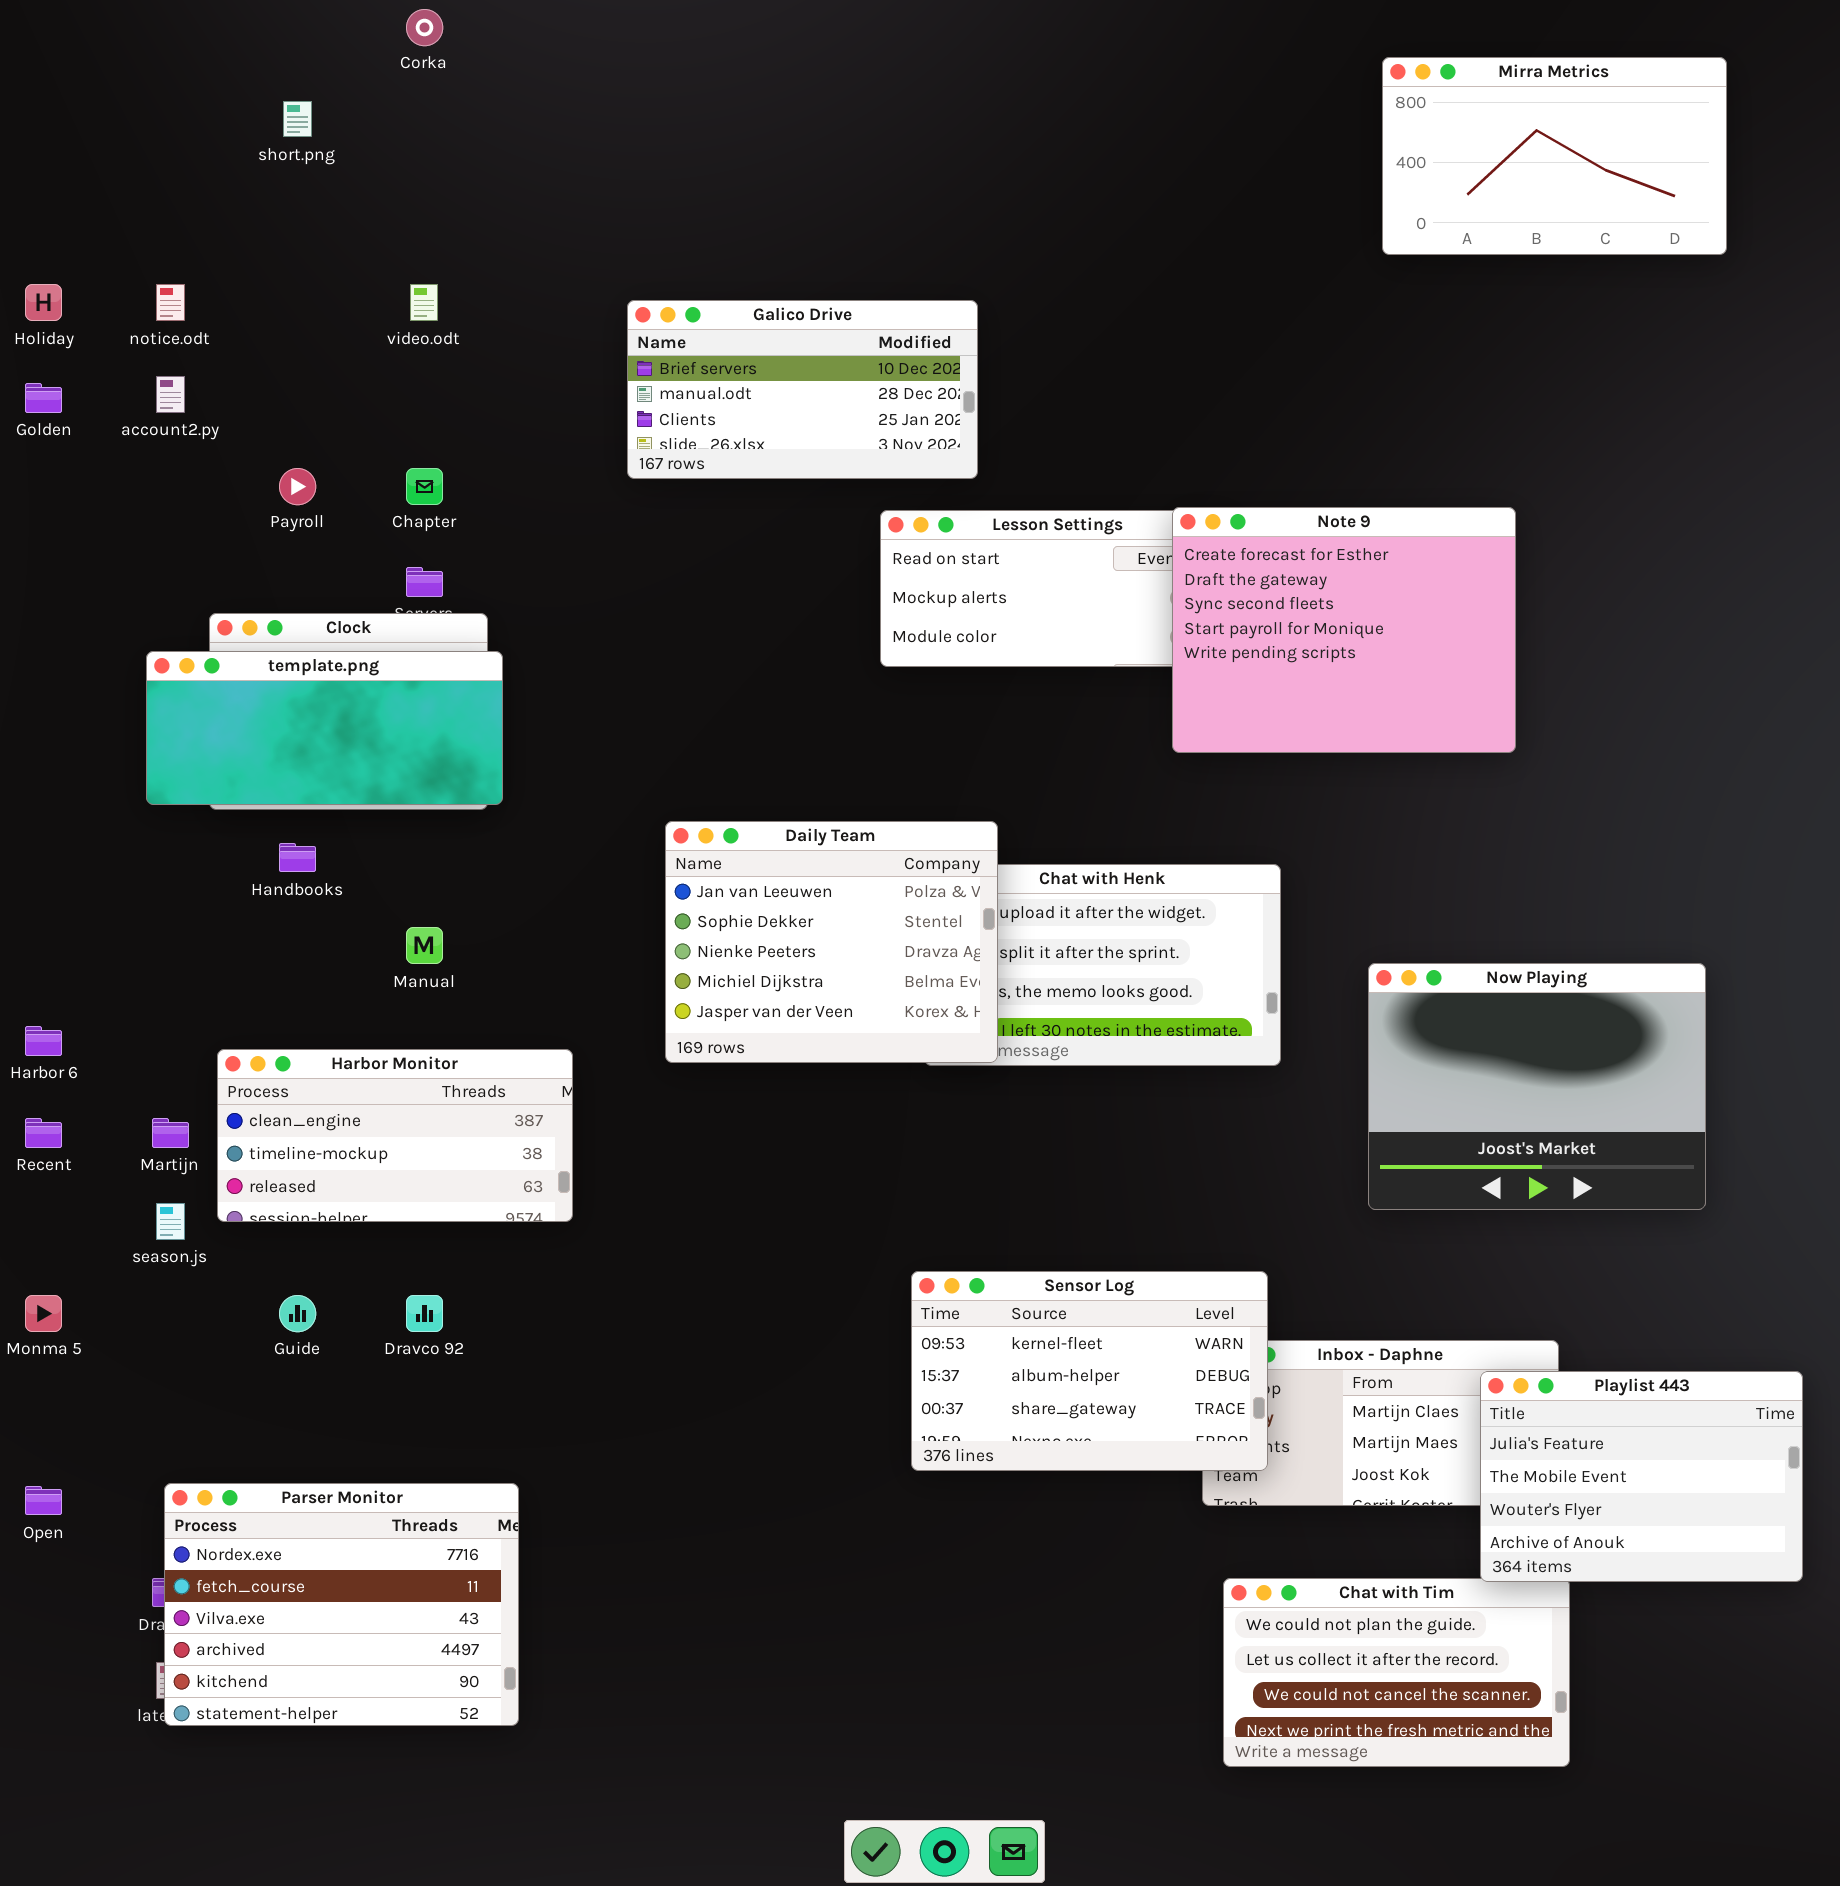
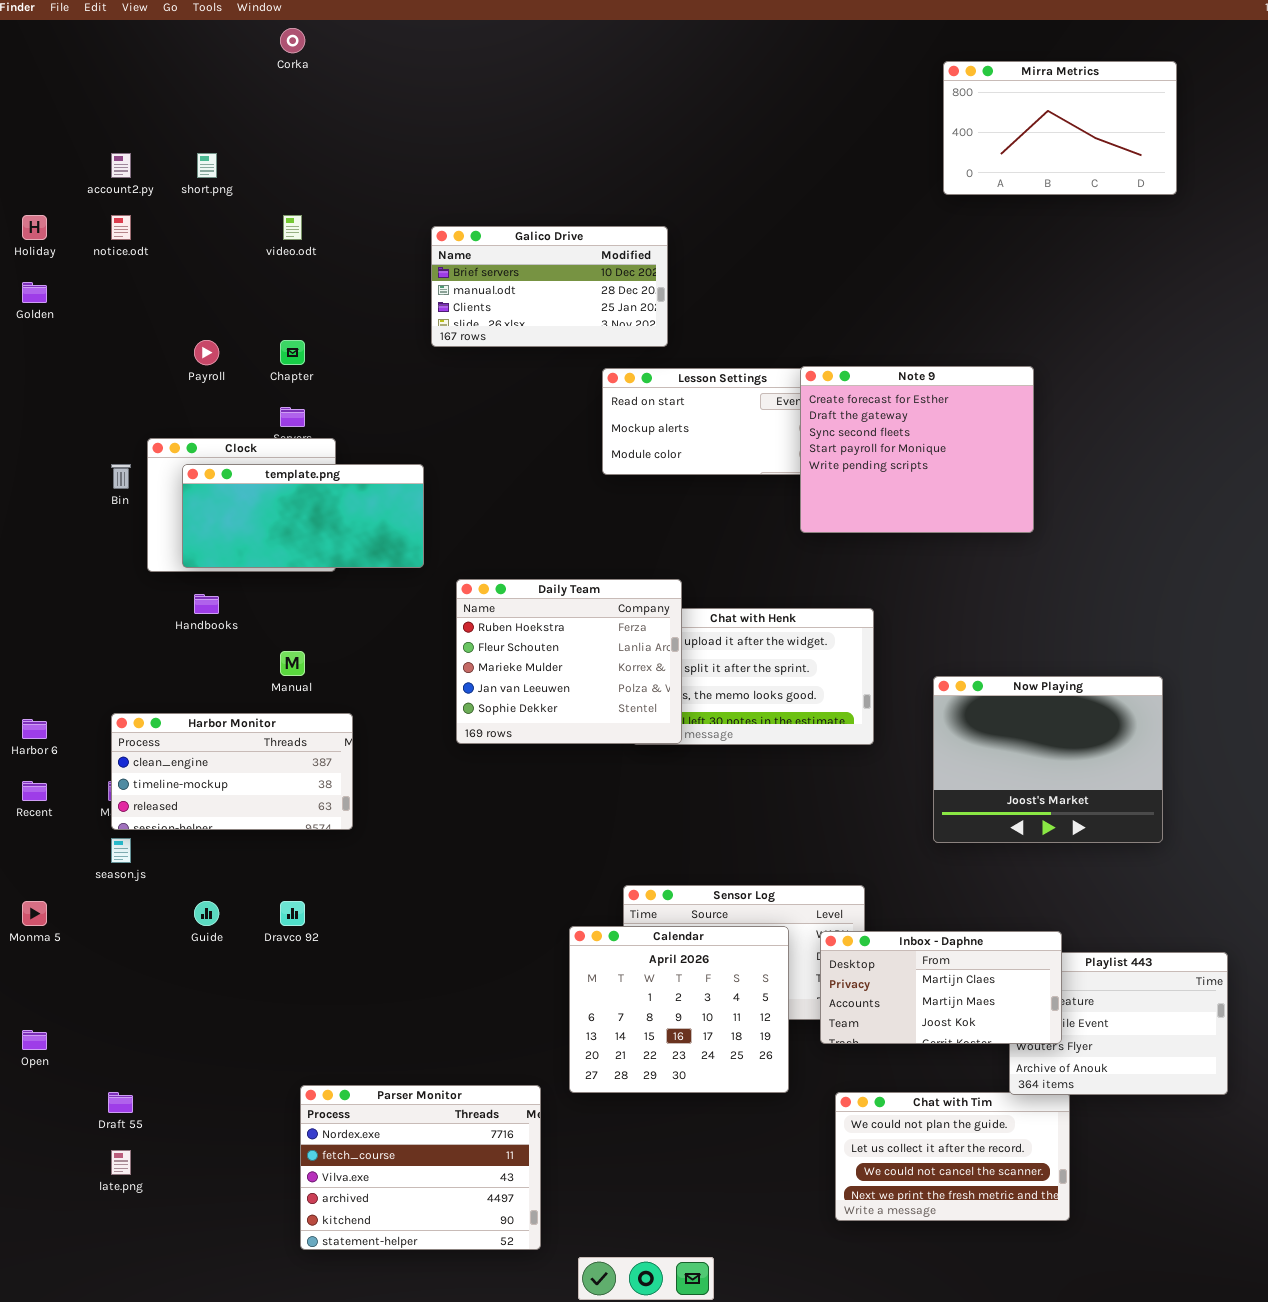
short.png: [283,101,312,137] -> [197,153,217,178], moved
account2.py: [156,376,185,413] -> [111,153,131,178], moved
template.png: [146,651,503,805] -> [182,464,424,568], moved
Daily Team: [665,821,998,1063] -> [456,579,682,744], scrolled up 3 rows
Harbor Monitor: [217,1049,573,1222] -> [111,713,353,830], moved
Calendar: none -> [569,926,789,1093], opened
Inbox - Daphne: [1202,1340,1559,1506] -> [820,931,1062,1044], raised
Parser Monitor: [164,1483,519,1726] -> [300,1085,541,1250], moved

